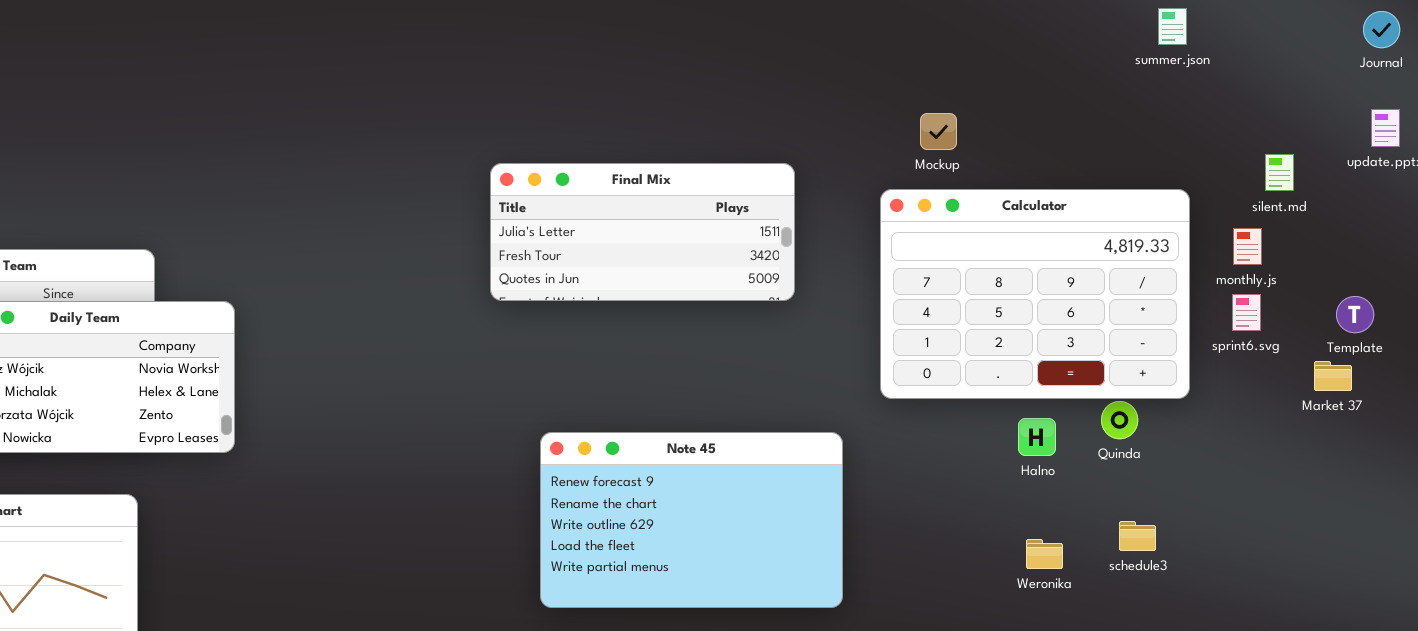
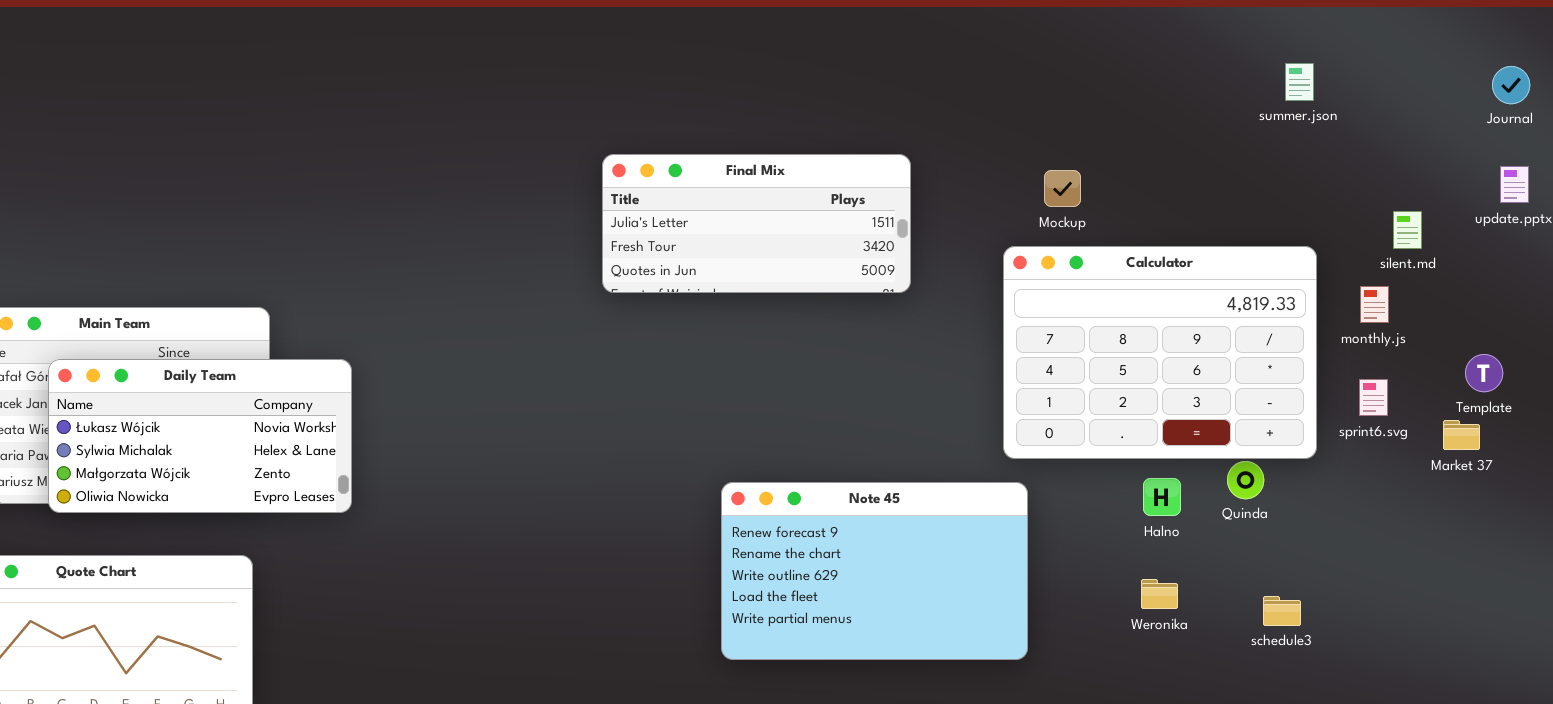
Final Mix: [490,163,795,301] -> [602,154,911,293], moved
sprint6.svg: [1232,294,1261,331] -> [1359,379,1388,416], moved
Note 45: [540,432,843,608] -> [721,482,1028,660], moved
schedule3: [1119,521,1156,551] -> [1263,596,1301,626], moved
Weronika: [1026,539,1063,569] -> [1141,579,1178,609], moved

